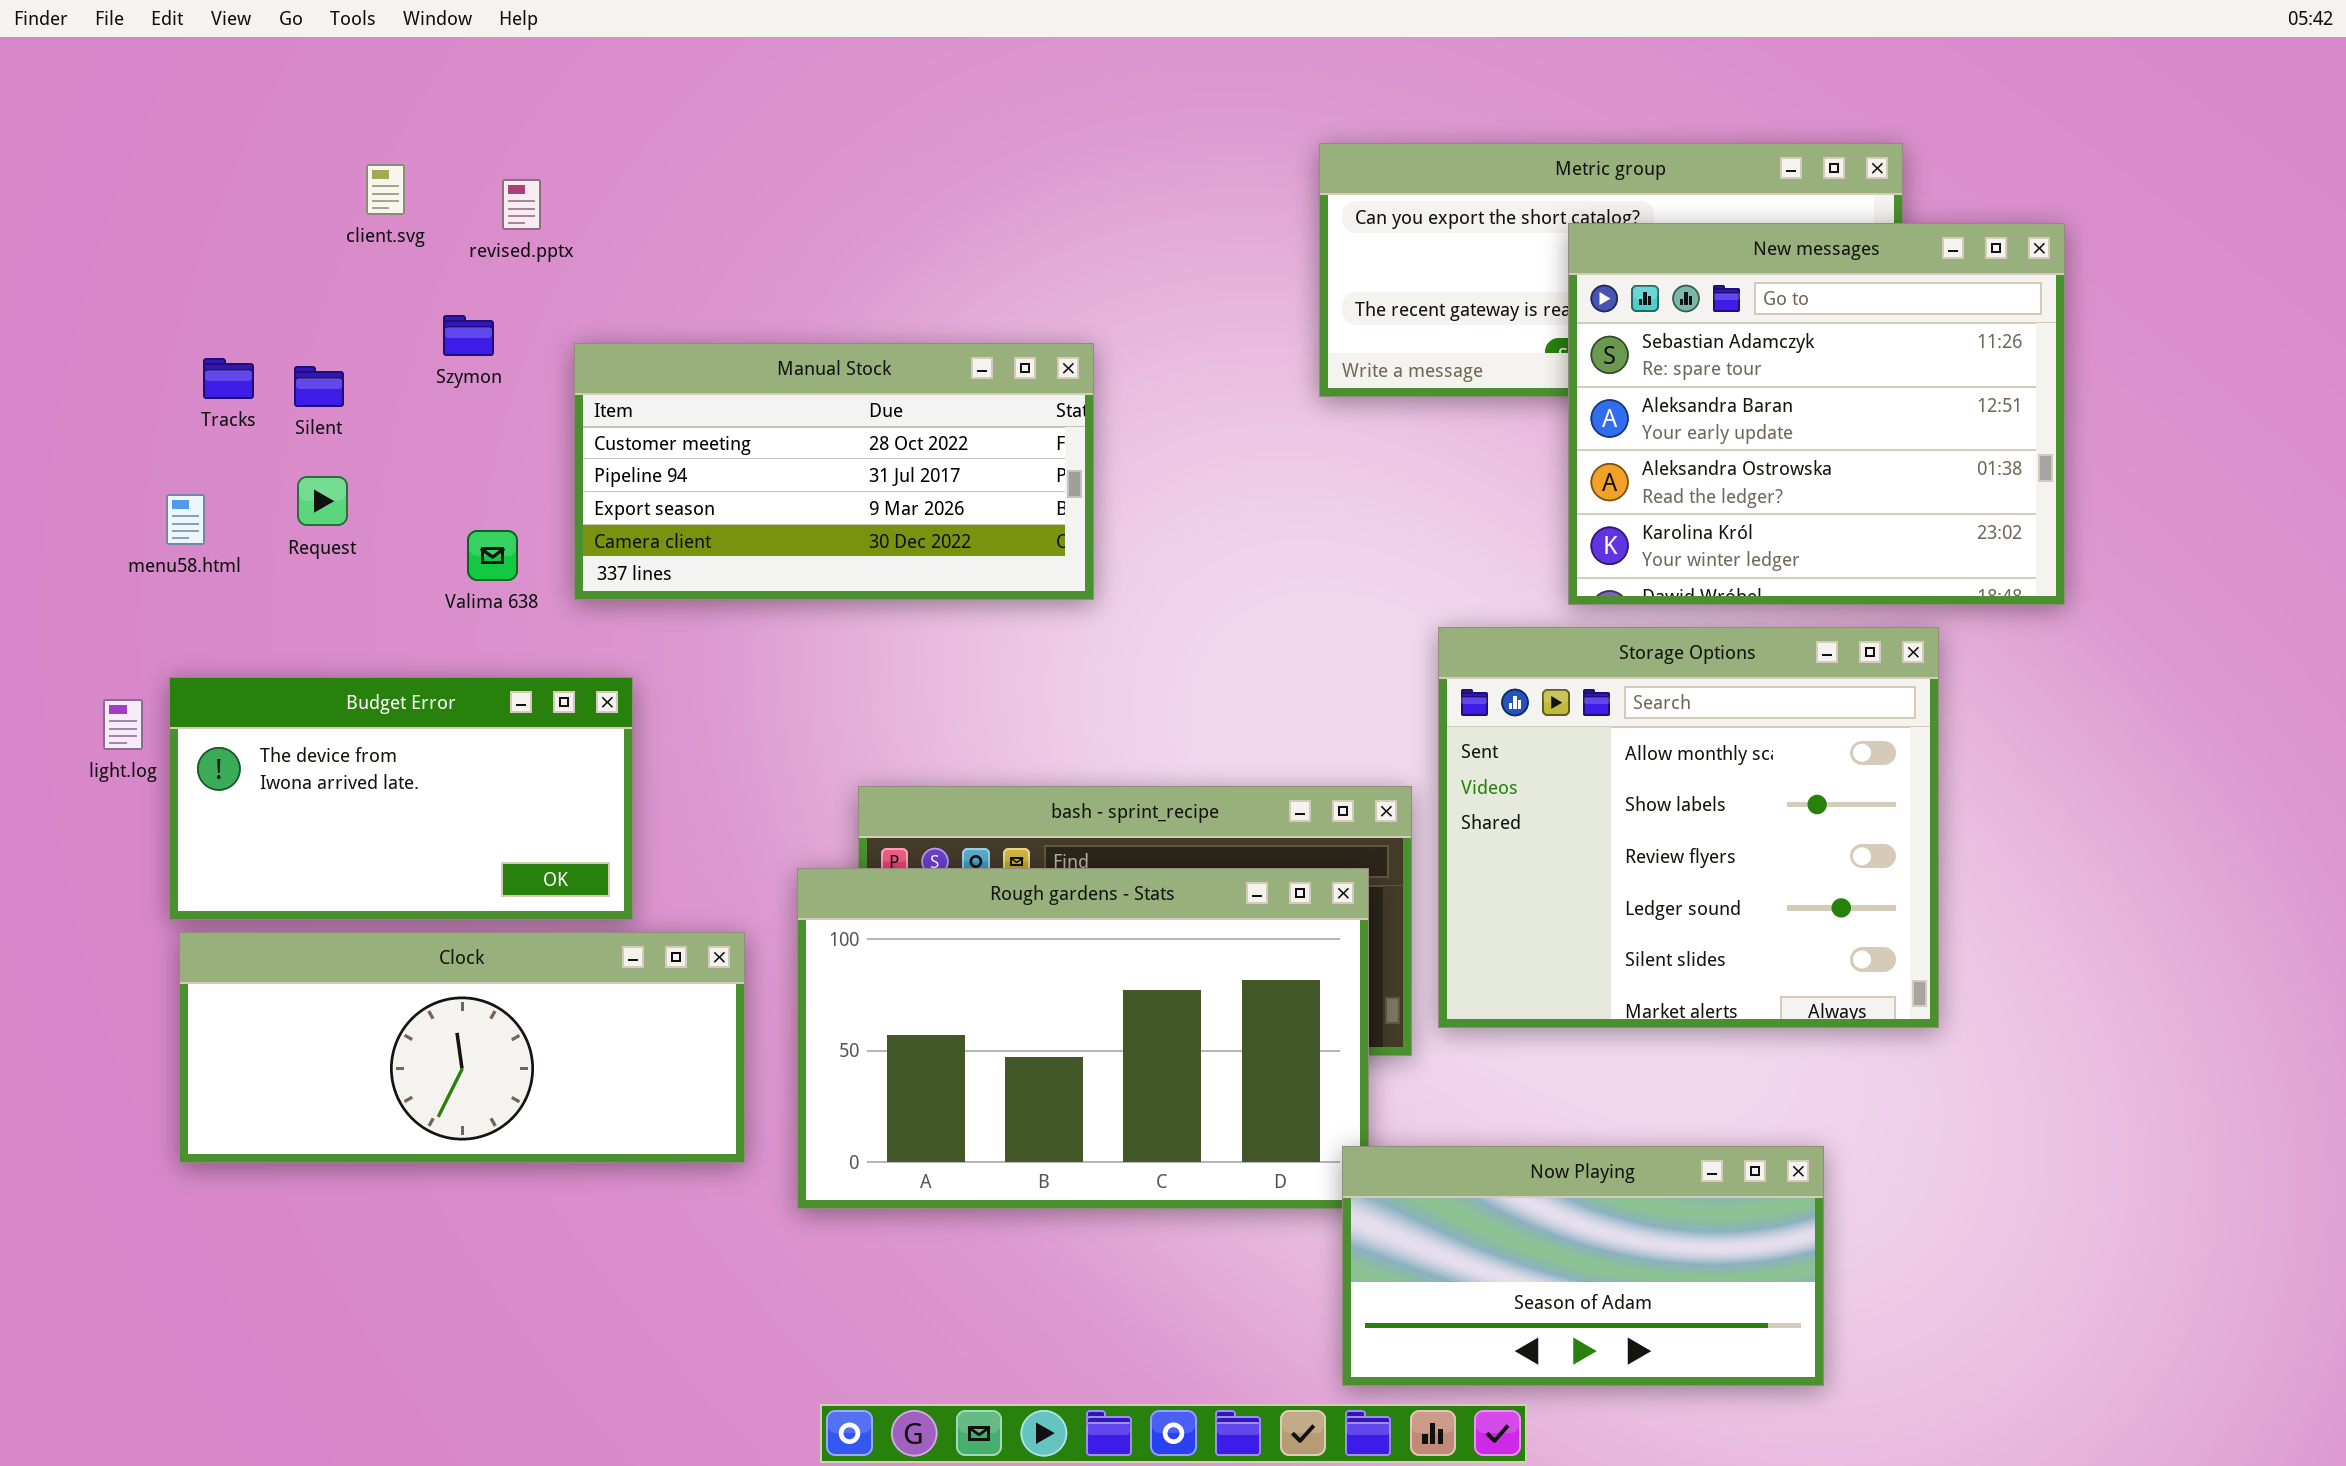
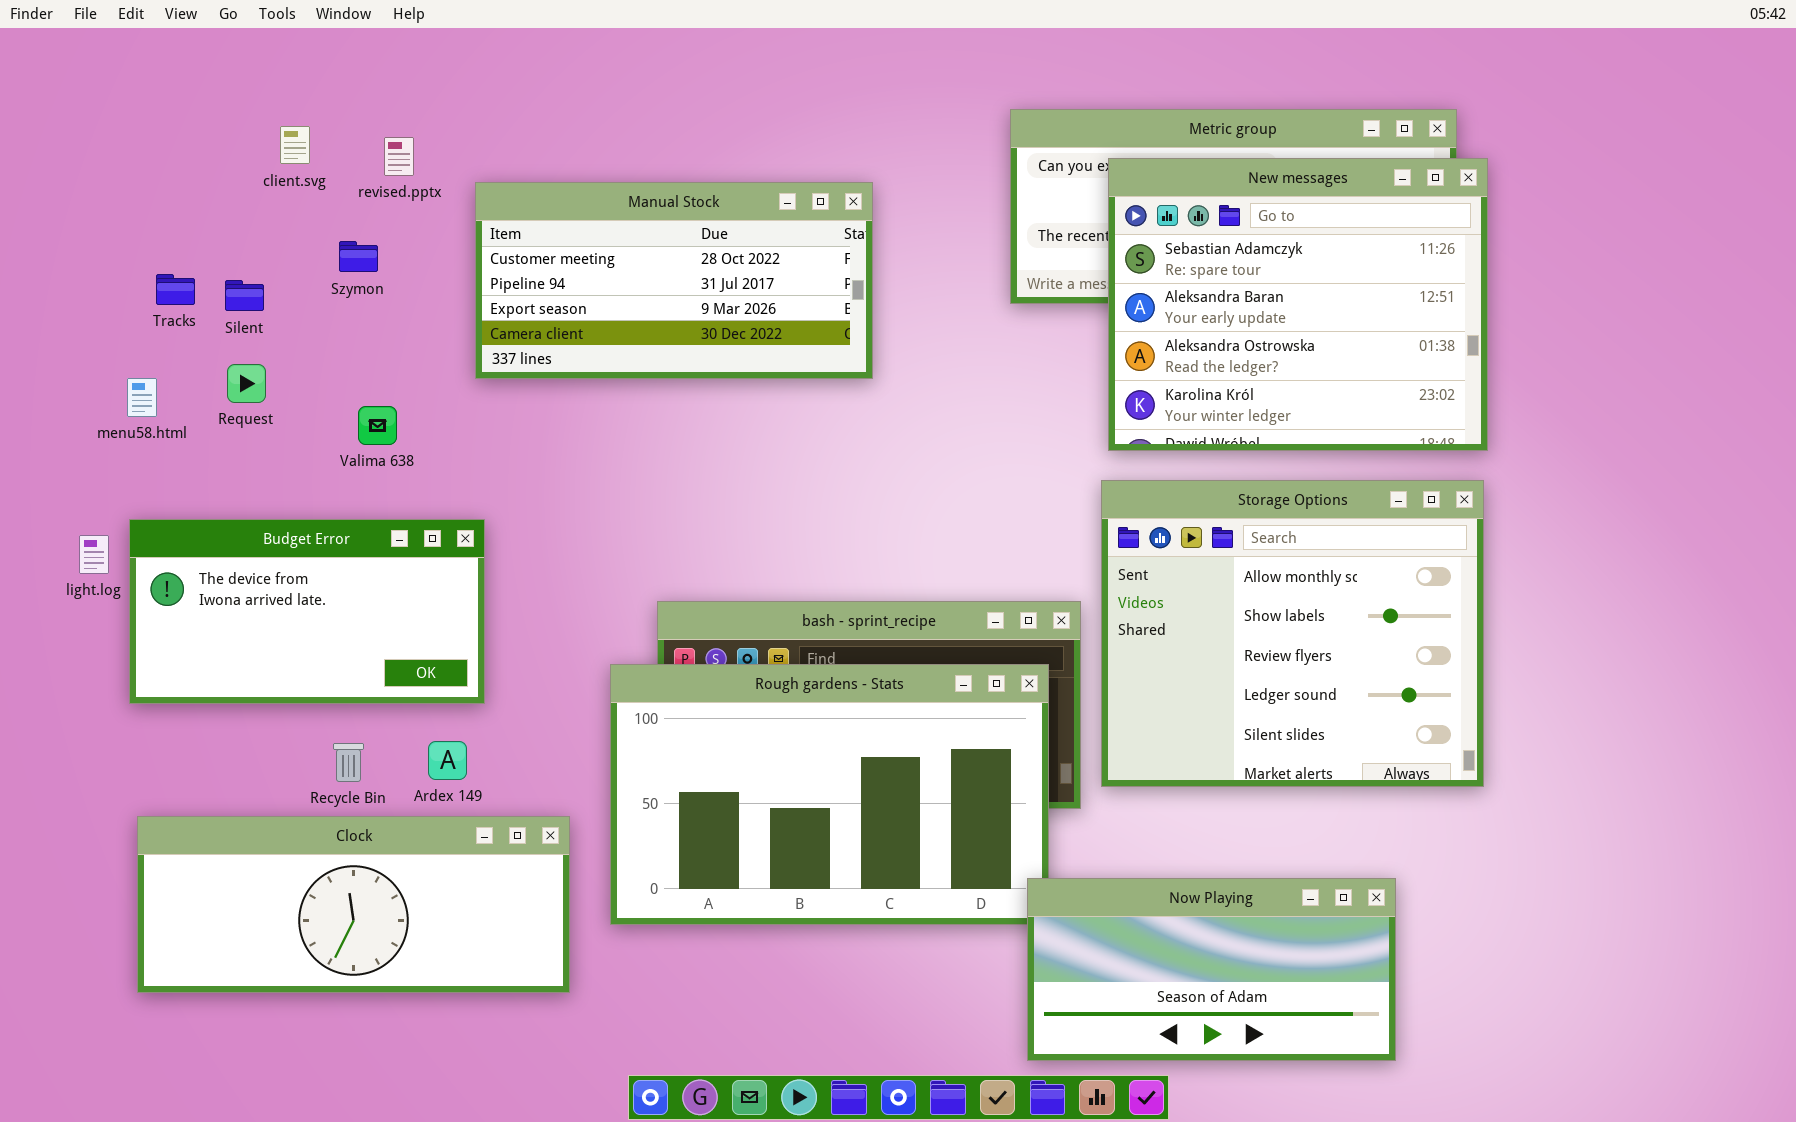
New messages: [1568,223,2065,605] -> [1108,158,1488,451], moved
Manual Stock: [574,343,1094,600] -> [475,182,873,379], moved
Clock: [179,932,745,1163] -> [137,816,570,993], moved

